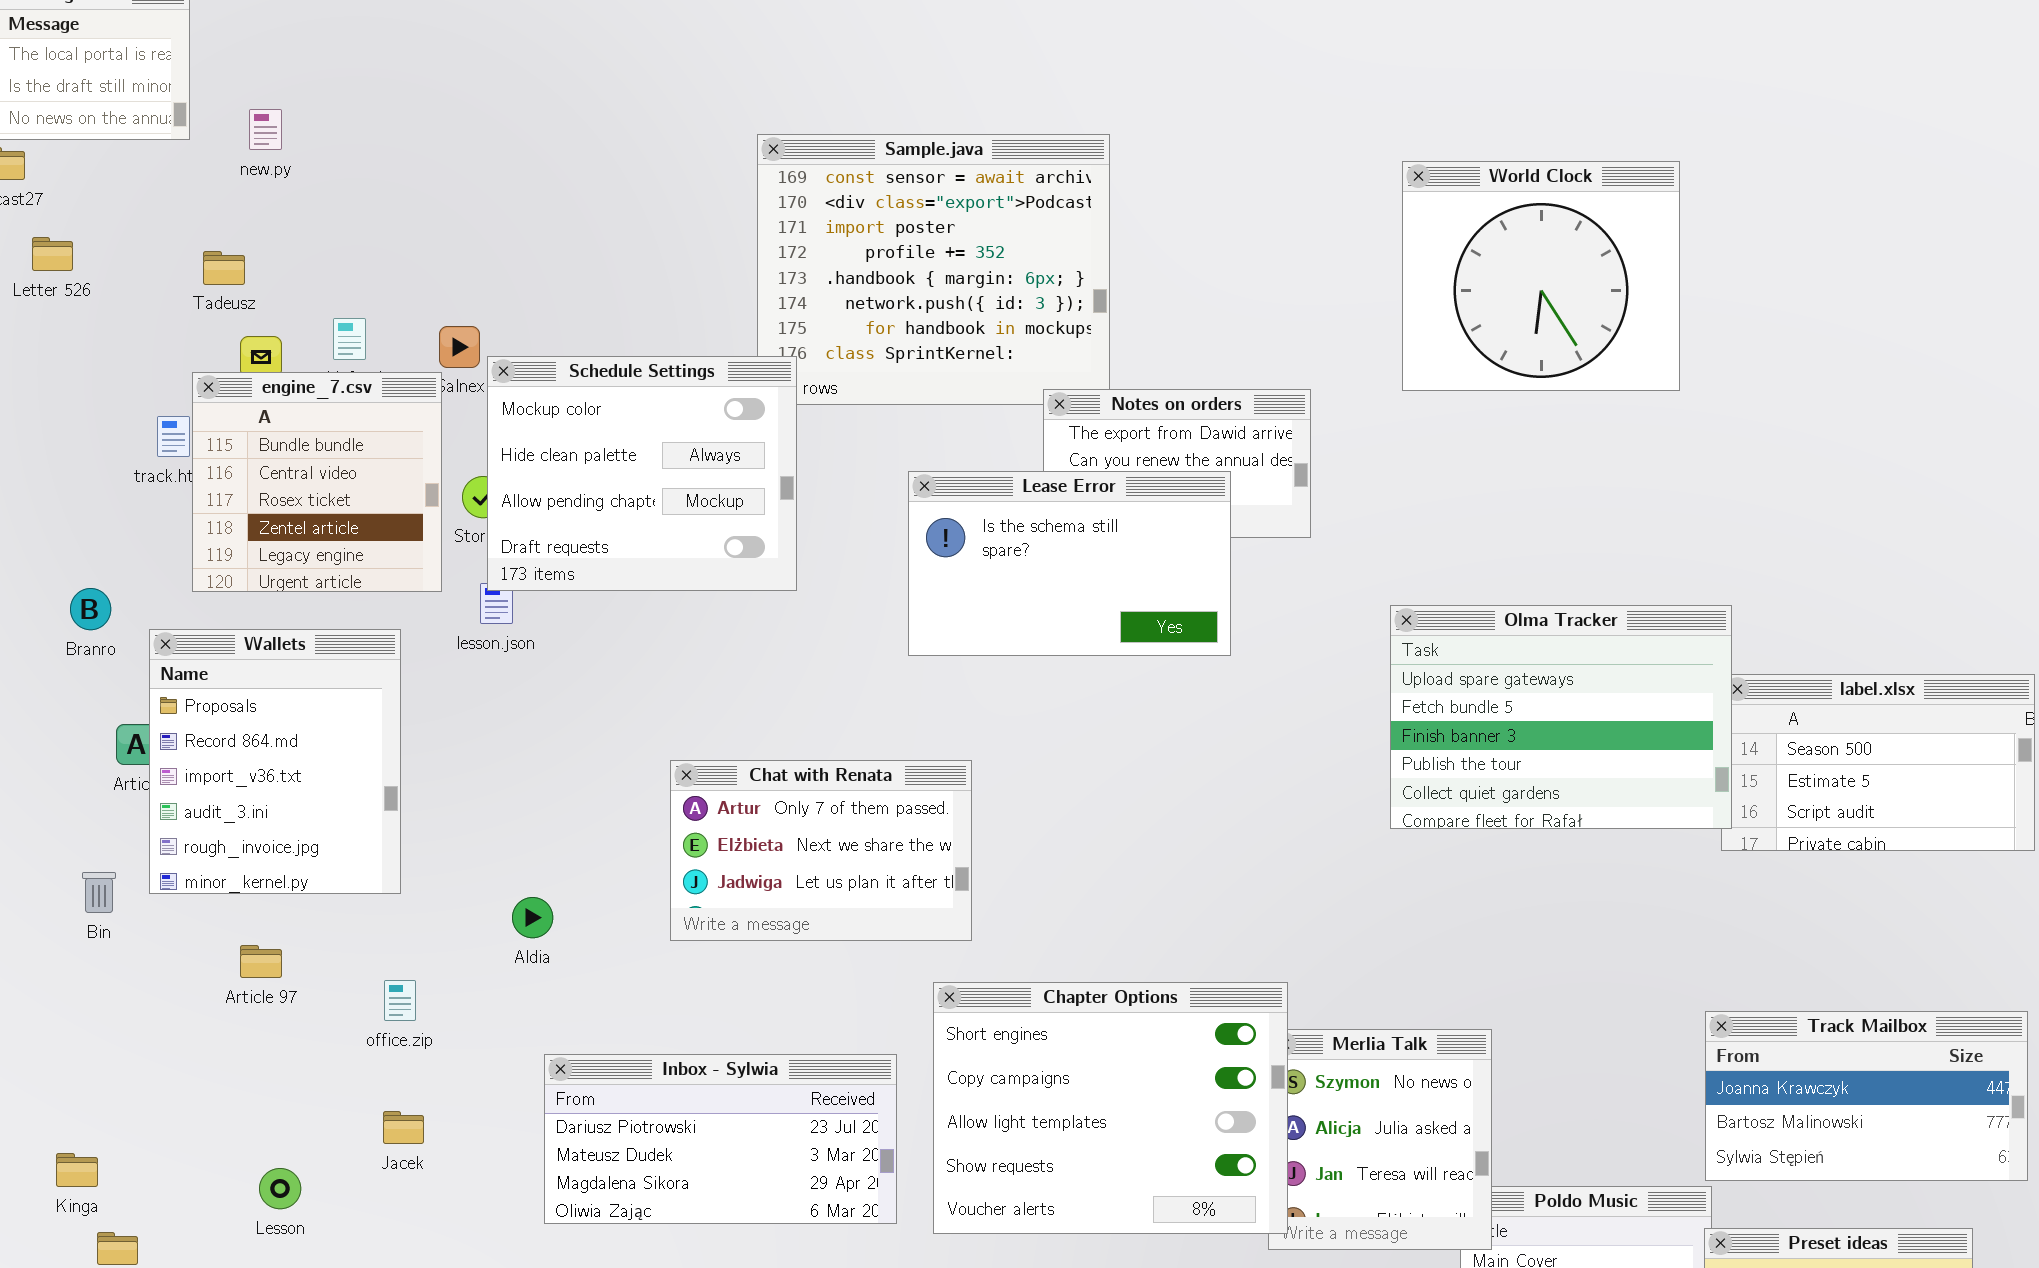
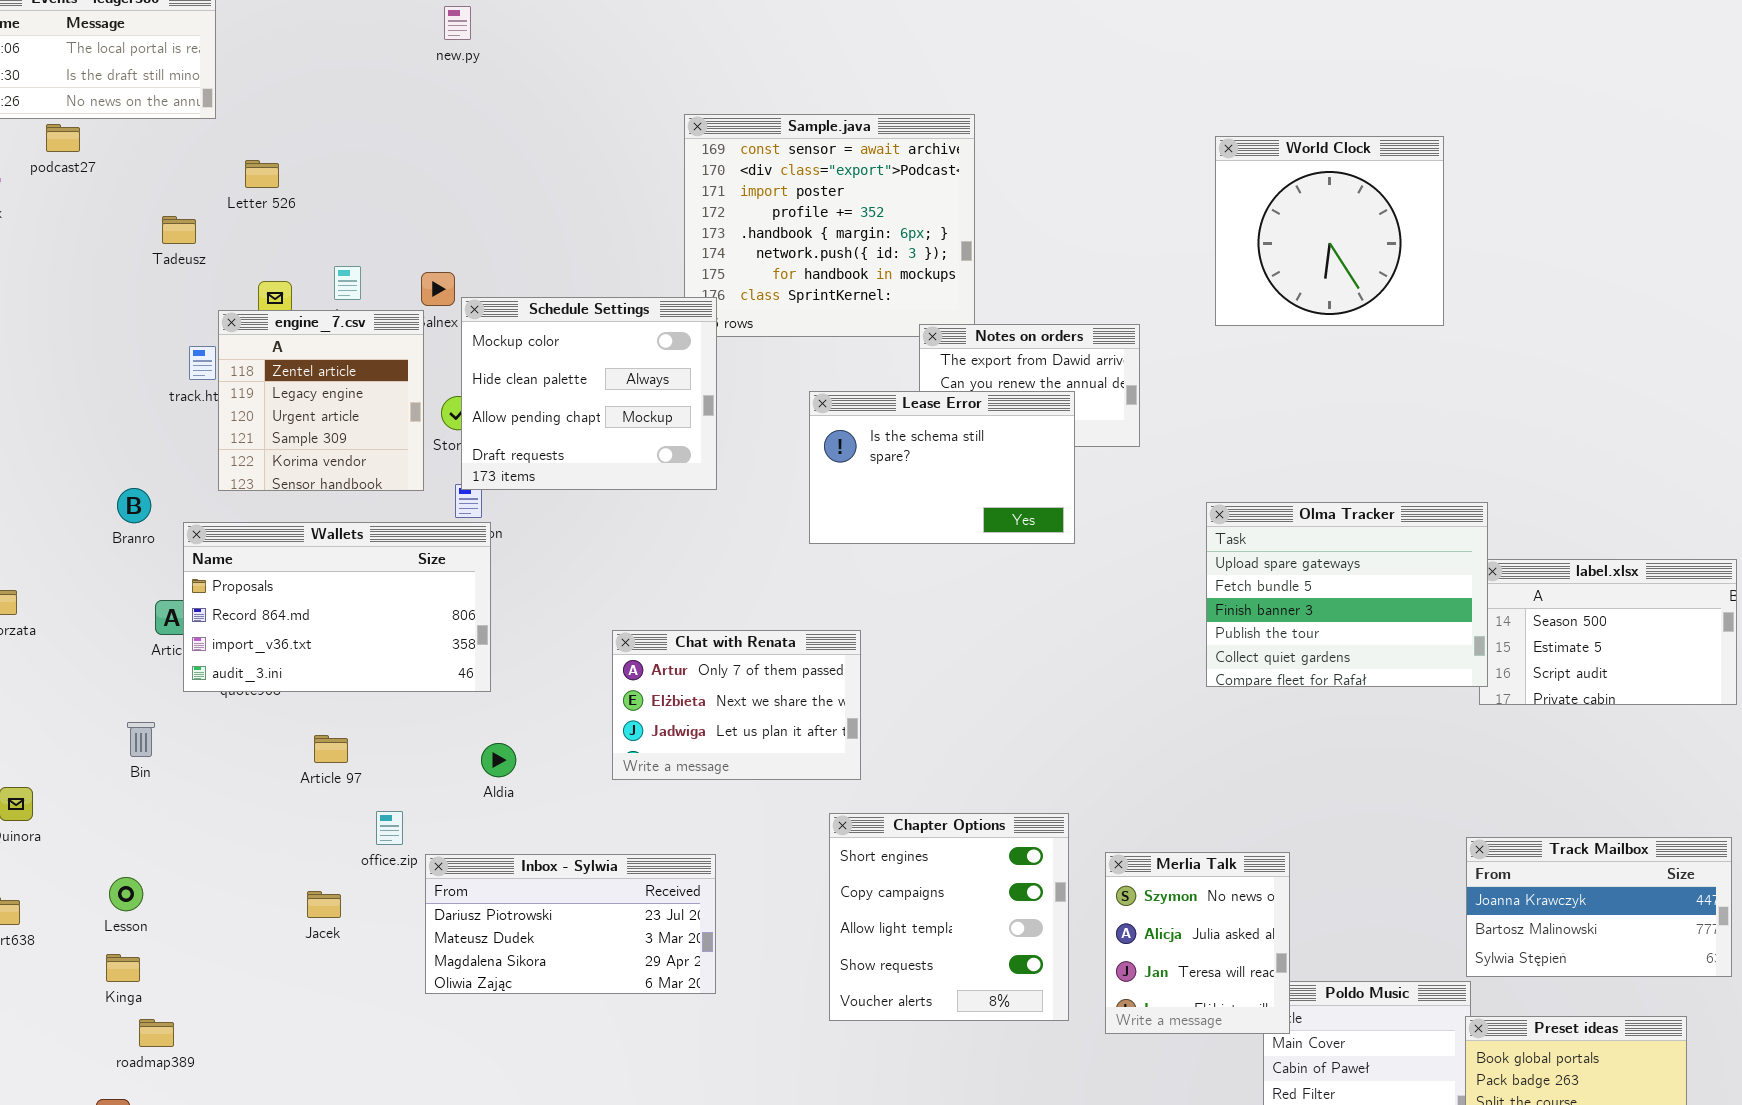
new.py: [249,109,282,150] -> [444,6,471,40], moved
Letter 526: [32,237,73,271] -> [245,160,279,188], moved
Tadeusz: [203,251,245,285] -> [162,216,196,244], moved
engine_7.csv: [192,372,442,592] -> [218,310,424,491], scrolled down 3 rows
Wallets: [149,629,401,894] -> [183,522,491,692], resized
Article 97: [240,945,282,978] -> [314,735,348,763], moved
Chapter Options: [933,982,1288,1234] -> [829,813,1069,1021], resized
Inbox - Sylwia: [544,1054,897,1224] -> [425,854,716,994], moved
Jacek: [383,1111,424,1144] -> [307,891,341,918], moved
Lesson: [259,1168,301,1209] -> [109,877,143,911], moved

